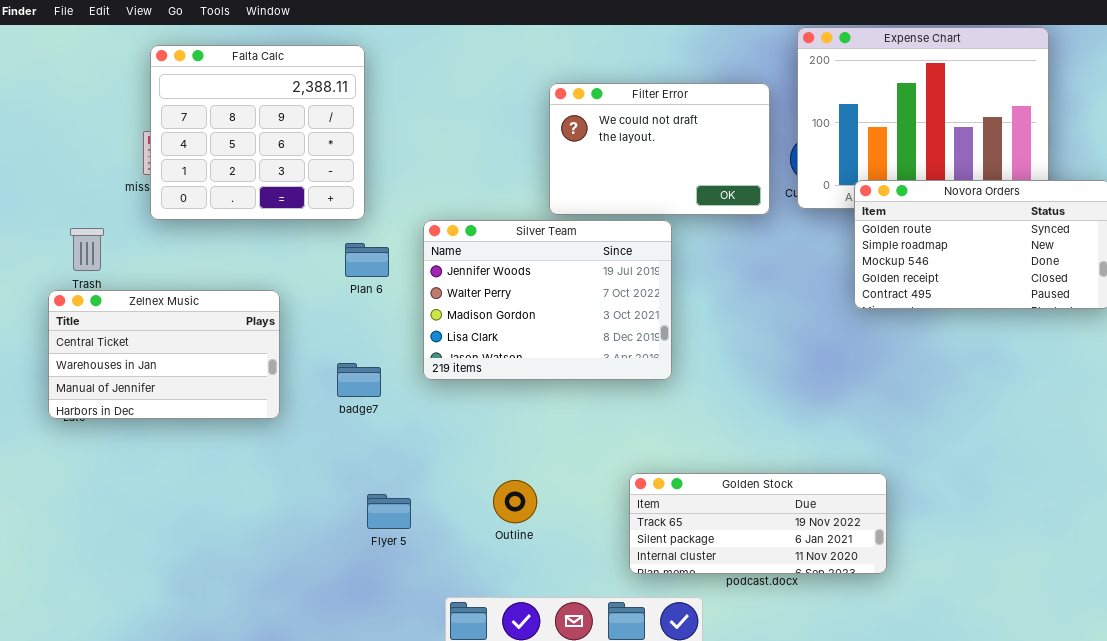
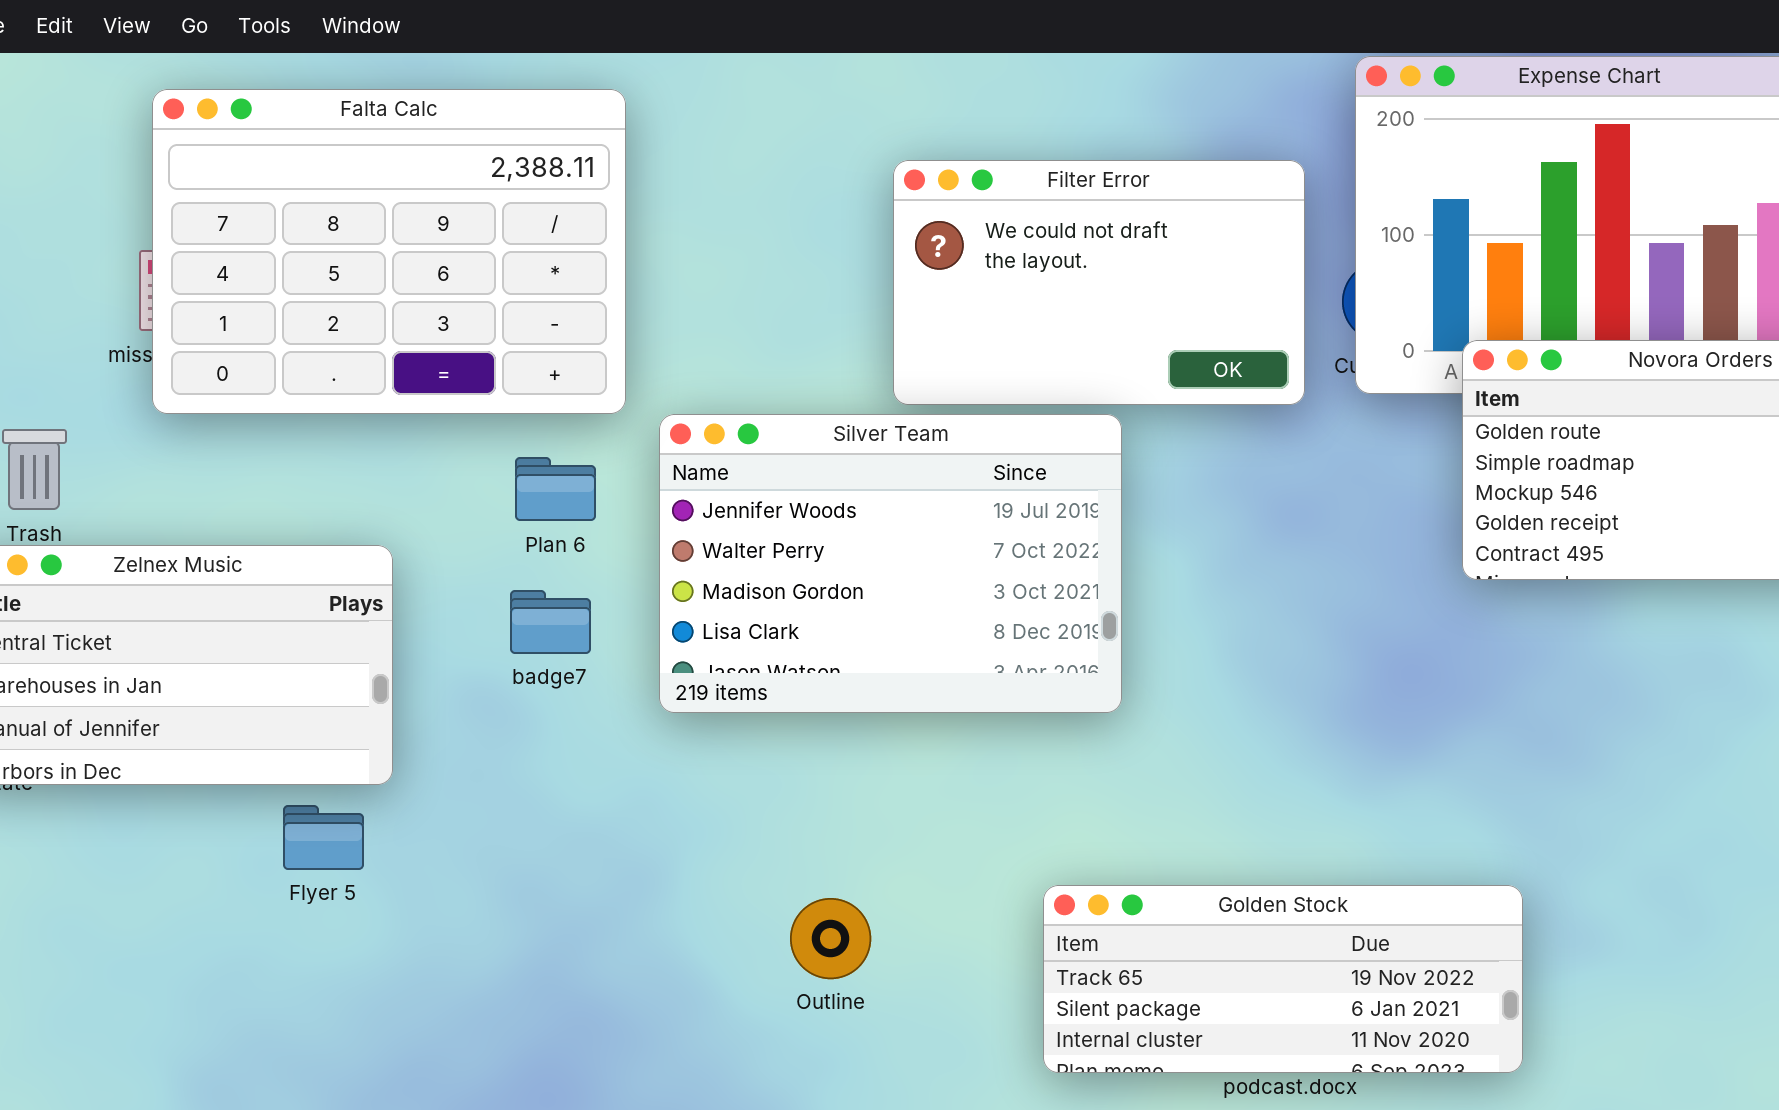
Falta Calc: [150,45,365,220] -> [152,89,626,414], resized
badge7: [337,363,381,397] -> [510,590,591,654], moved
Flyer 5: [367,494,411,529] -> [283,805,364,870], moved

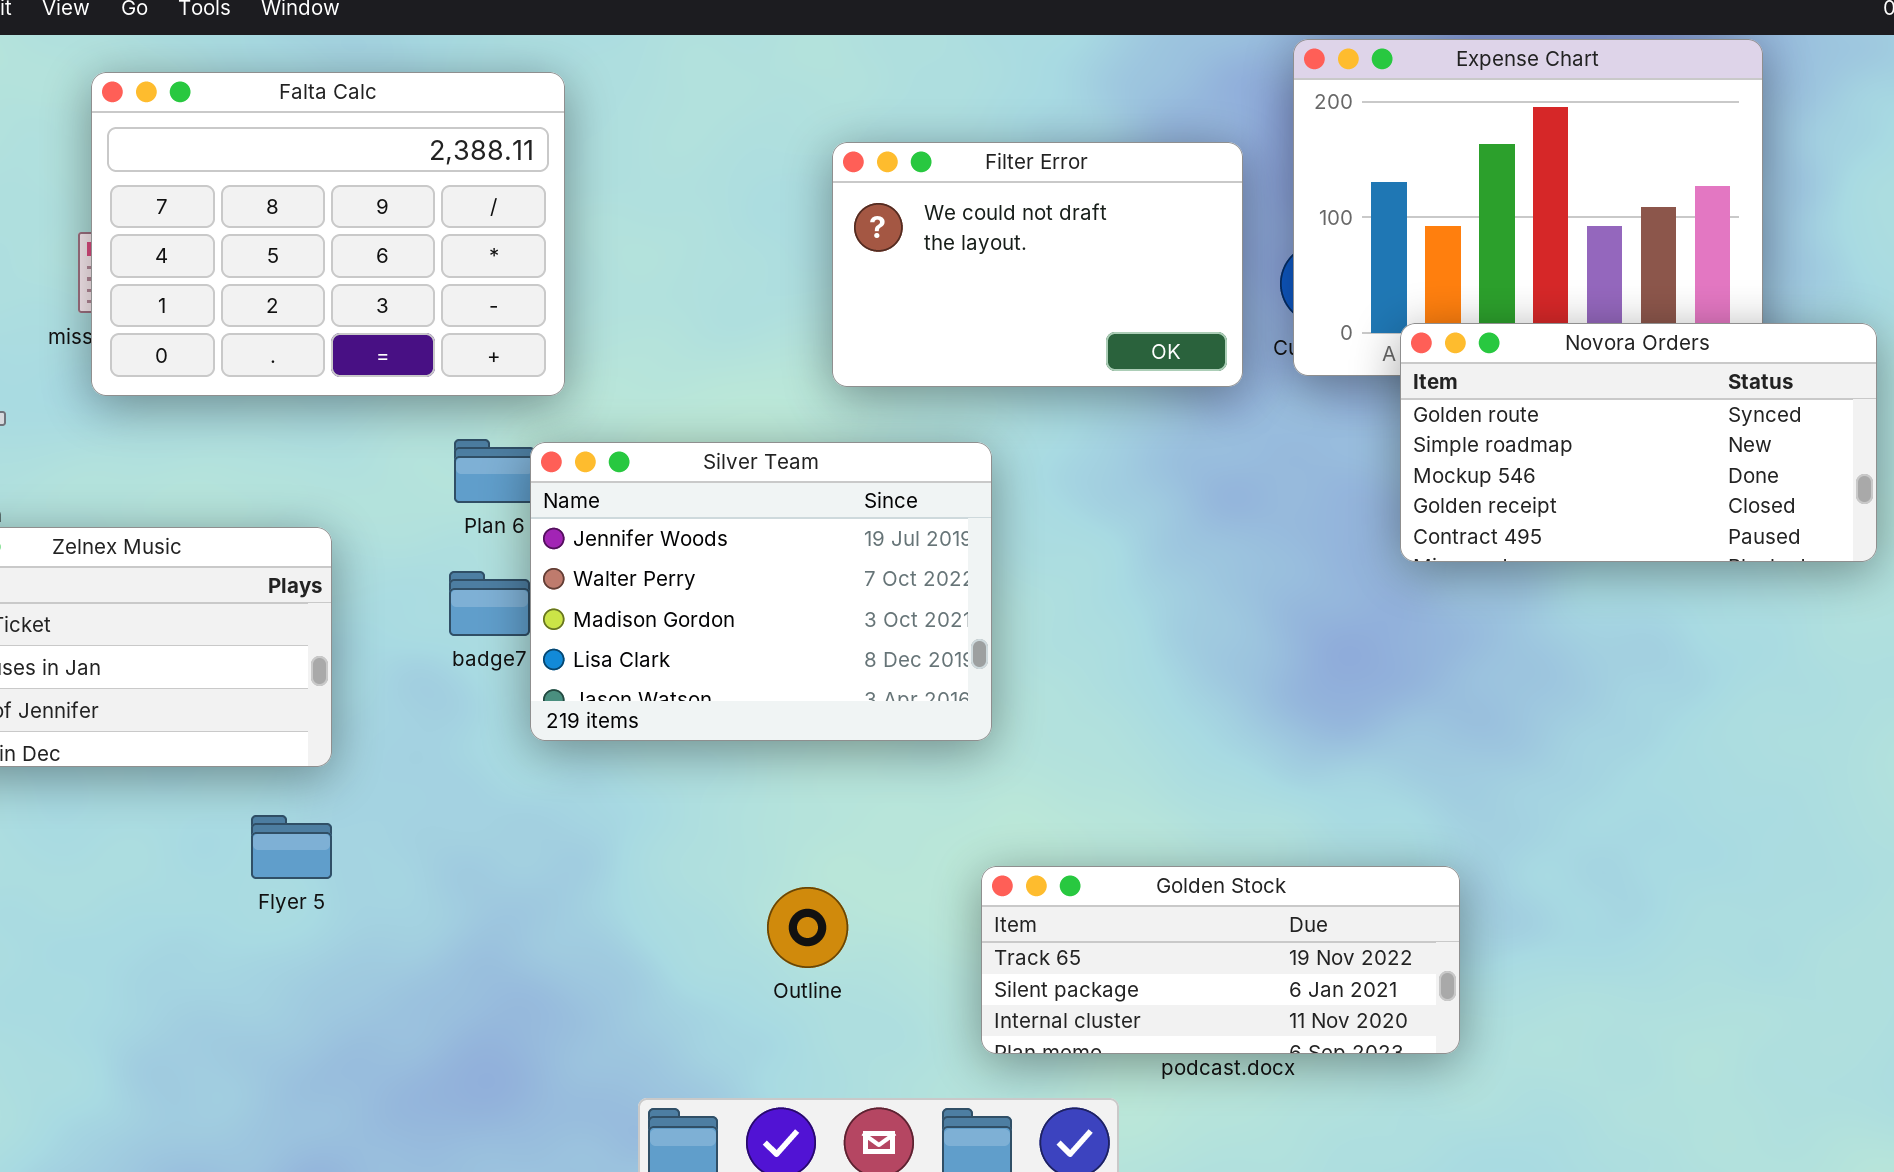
Silver Team: [659,414,1122,713] -> [530,442,992,741], moved
Flyer 5: [283,805,364,870] -> [251,815,332,879], moved
Outline: [790,898,871,979] -> [767,887,848,968], moved

